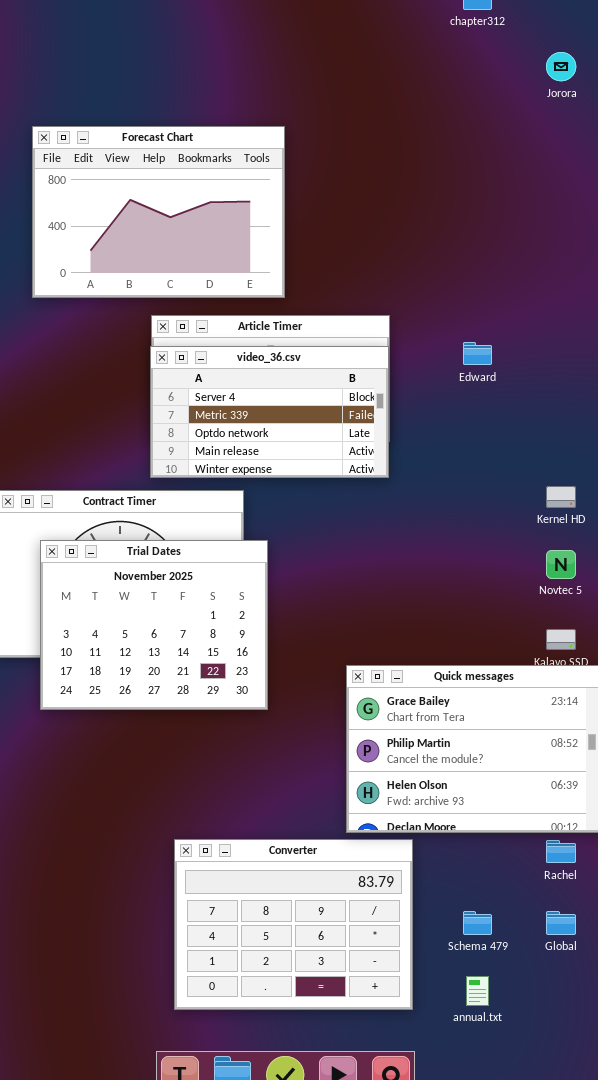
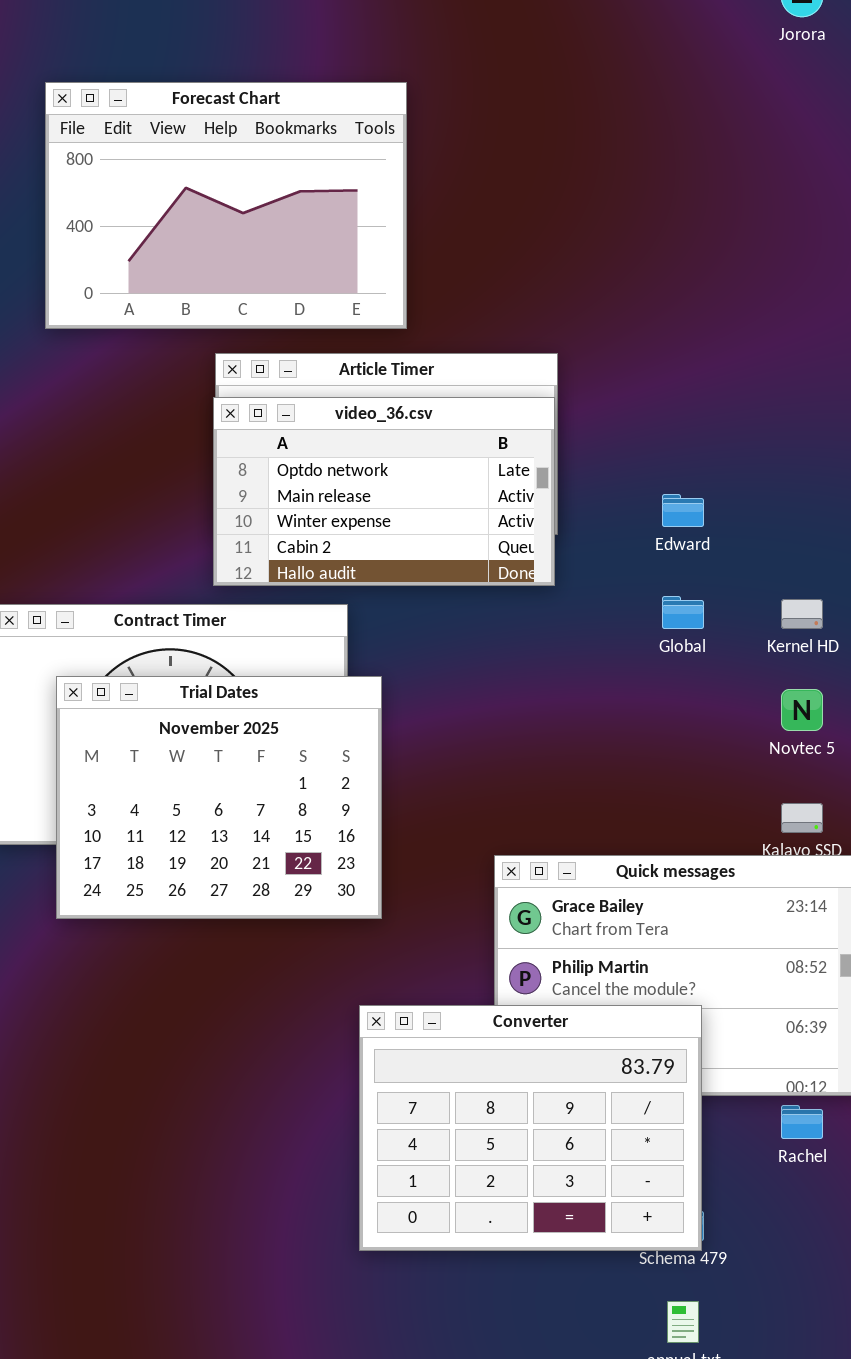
Edward: [463,342,492,365] -> [662,494,704,527], moved
video_36.csv: [150,346,389,478] -> [213,397,555,586], scrolled down 2 rows
Converter: [174,839,413,1010] -> [359,1005,702,1251], moved
Global: [546,911,576,935] -> [662,596,704,629], moved

